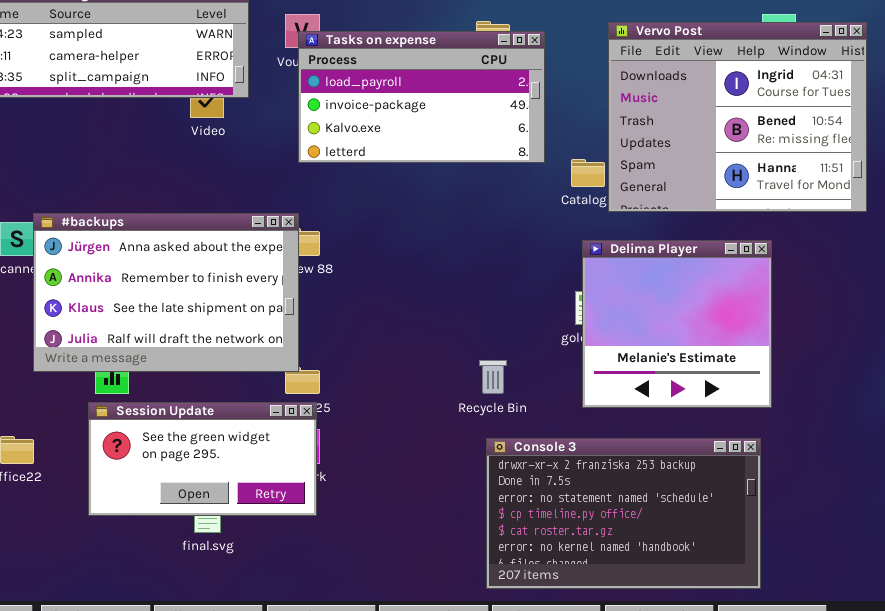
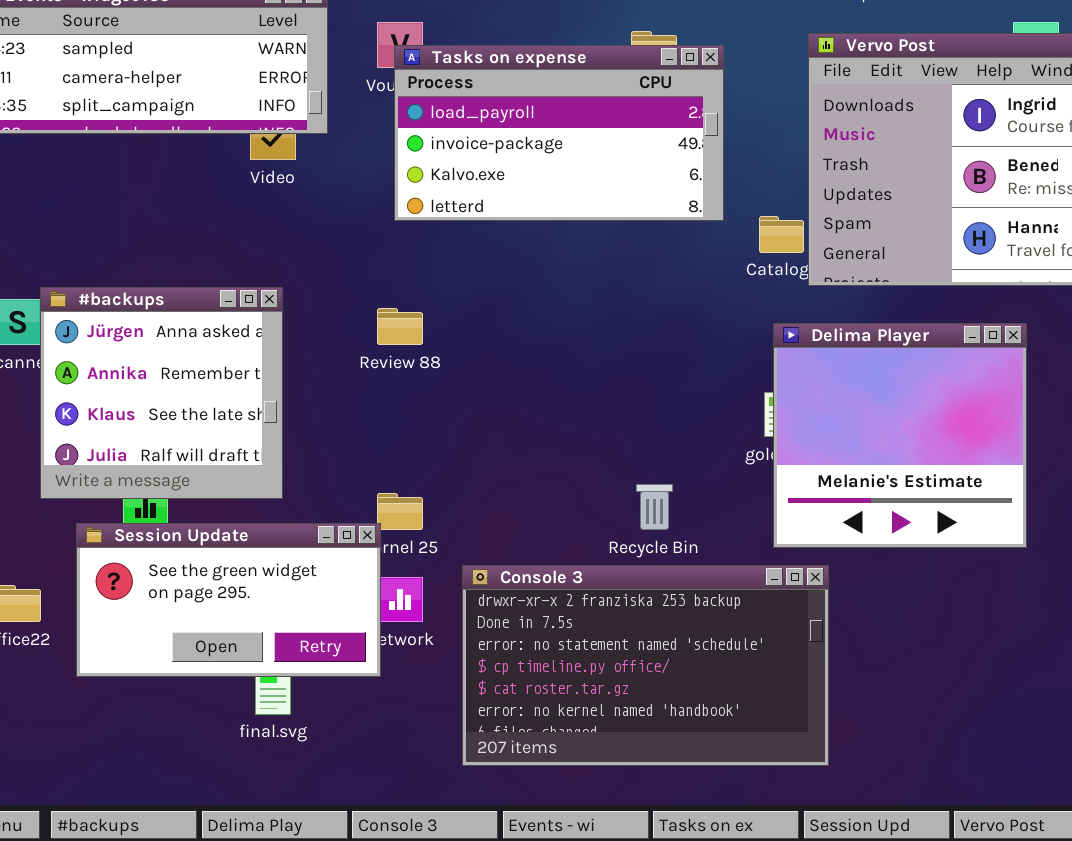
#backups: [33,213,299,372] -> [40,287,283,499], resized
Session Update: [88,402,317,516] -> [76,523,381,677], moved
Console 3: [486,438,761,589] -> [462,565,829,766], moved

